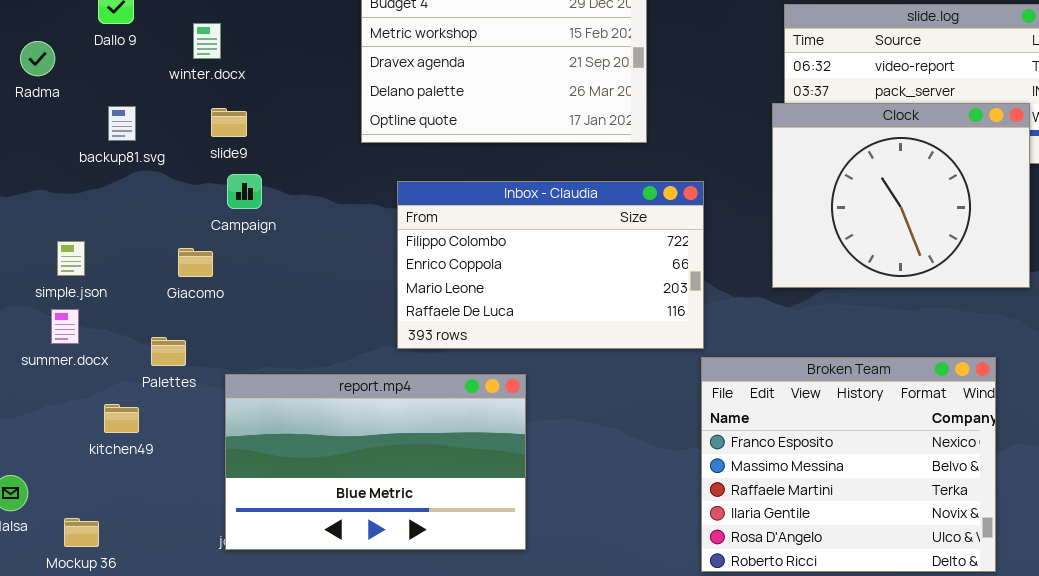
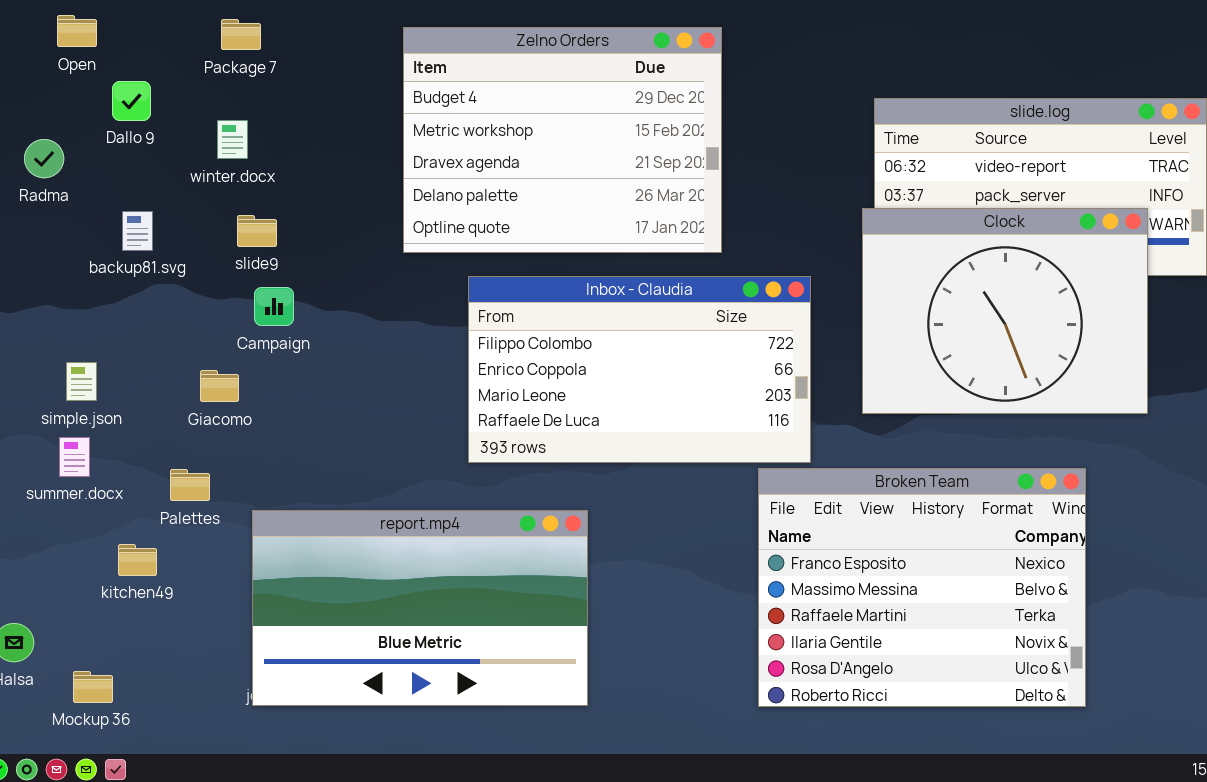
Inbox - Claudia: [397,181,704,349] -> [468,276,811,463], moved
Broken Team: [701,357,996,572] -> [758,468,1086,707], moved

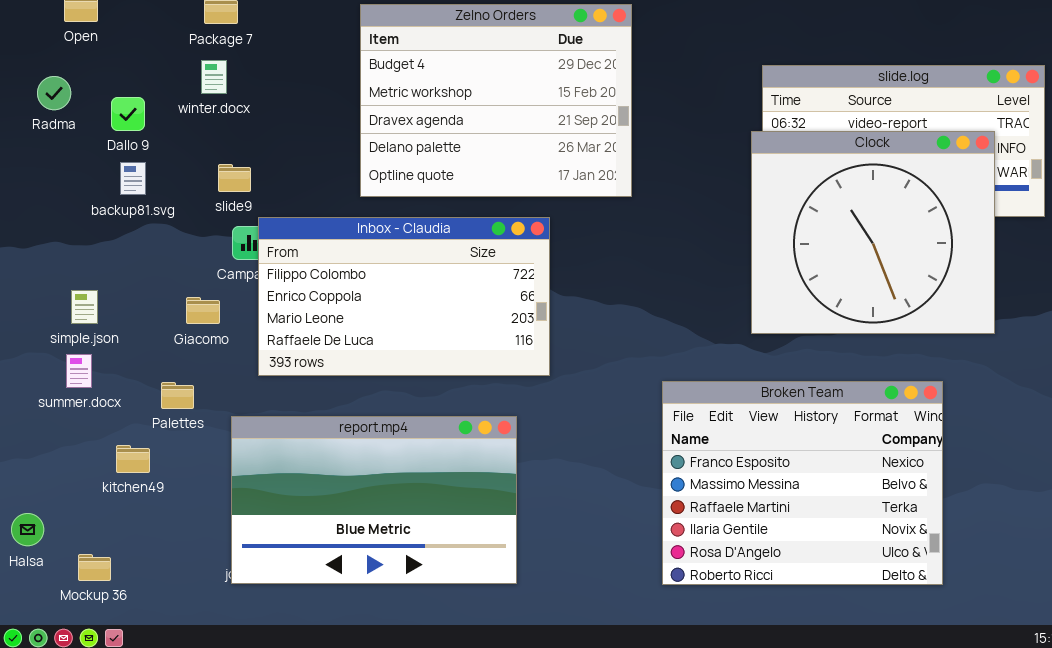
Dallo 9: [112,81,151,121] -> [111,97,145,131], moved
winter.docx: [217,120,248,159] -> [201,60,227,94], moved
Radma: [24,139,64,178] -> [37,76,71,110], moved
Clock: [862,208,1148,414] -> [751,131,995,334], resized
Inbox - Claudia: [468,276,811,463] -> [258,217,550,376], moved

